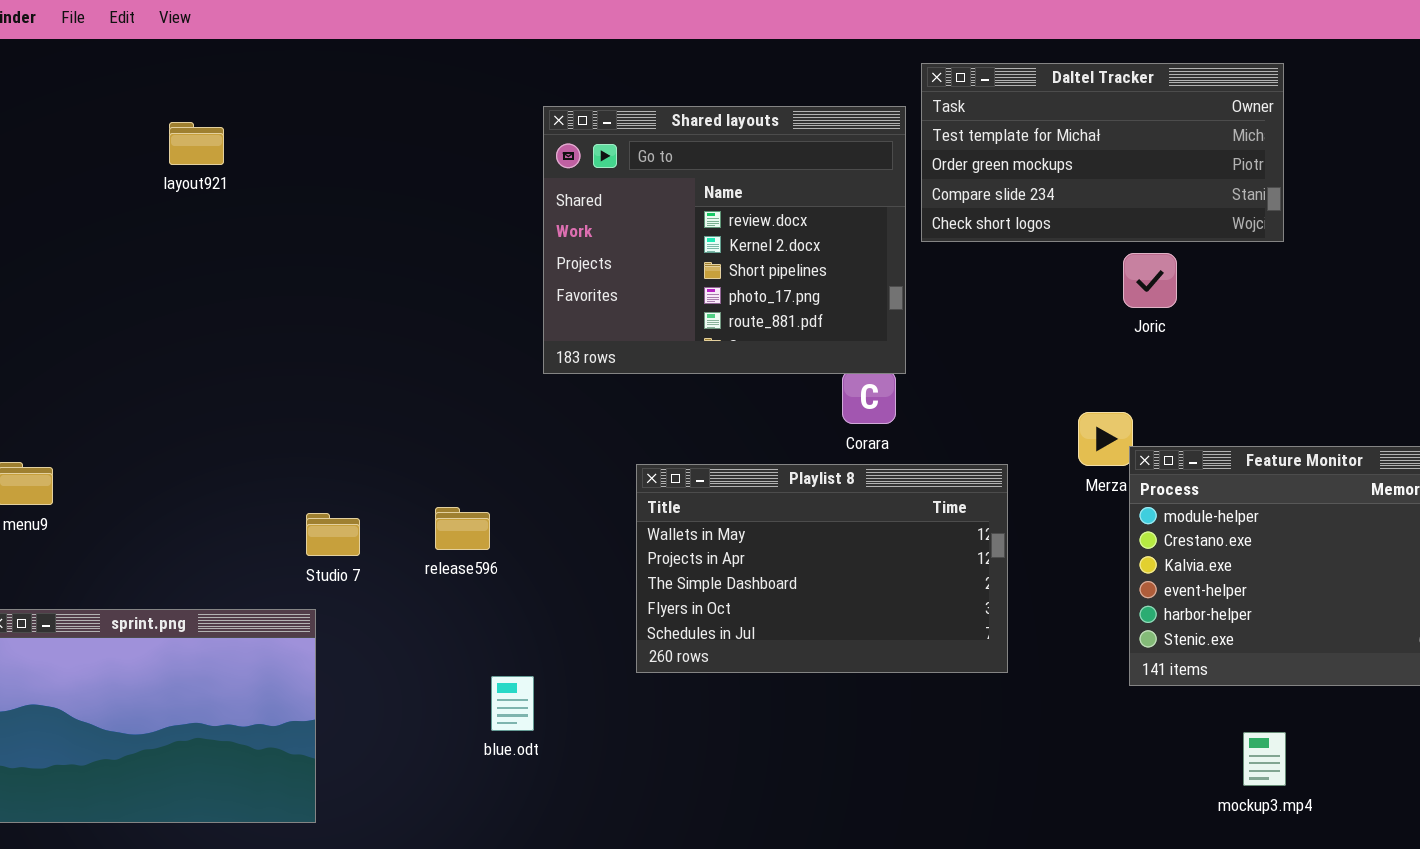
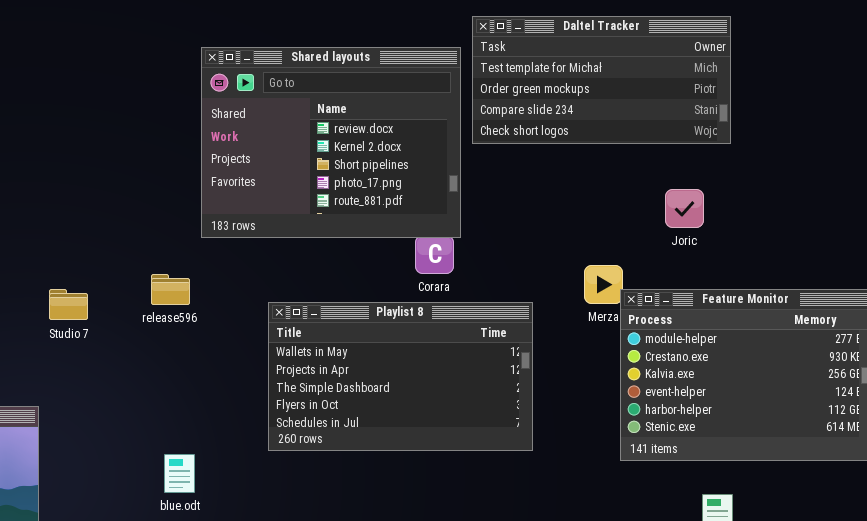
Joric: [1123,253,1177,308] -> [665,189,704,228], moved
release596: [435,507,490,550] -> [151,274,190,305], moved
Studio 7: [306,513,360,556] -> [49,289,88,320], moved

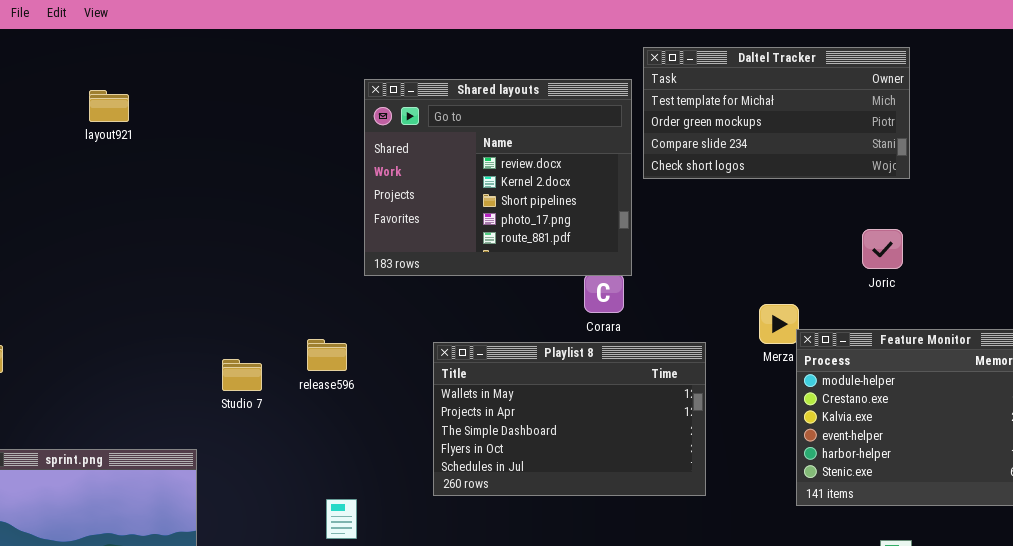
Joric: [665,189,704,228] -> [862,229,903,269], moved
release596: [151,274,190,305] -> [307,339,347,371], moved
Studio 7: [49,289,88,320] -> [222,359,262,391], moved

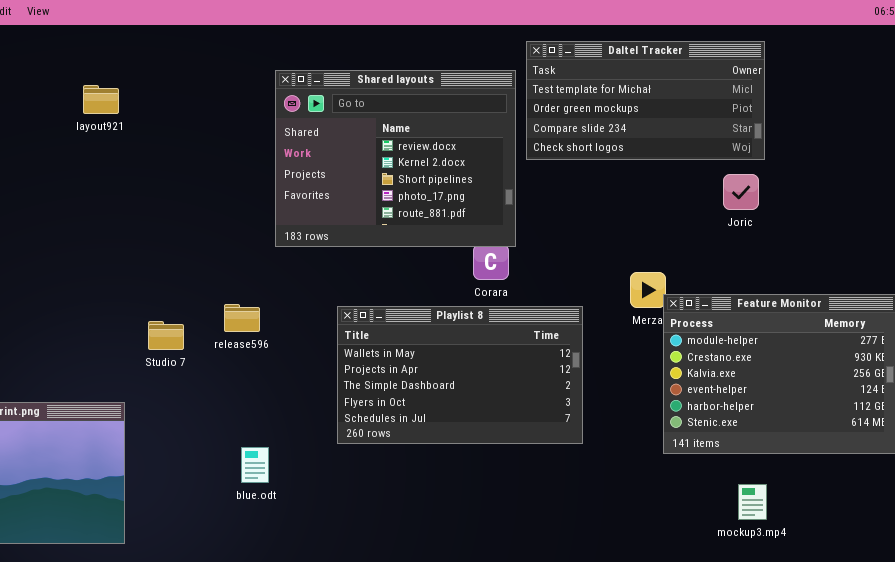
layout921: [89,90,129,122] -> [83,85,119,114], moved
Joric: [862,229,903,269] -> [723,174,759,210], moved

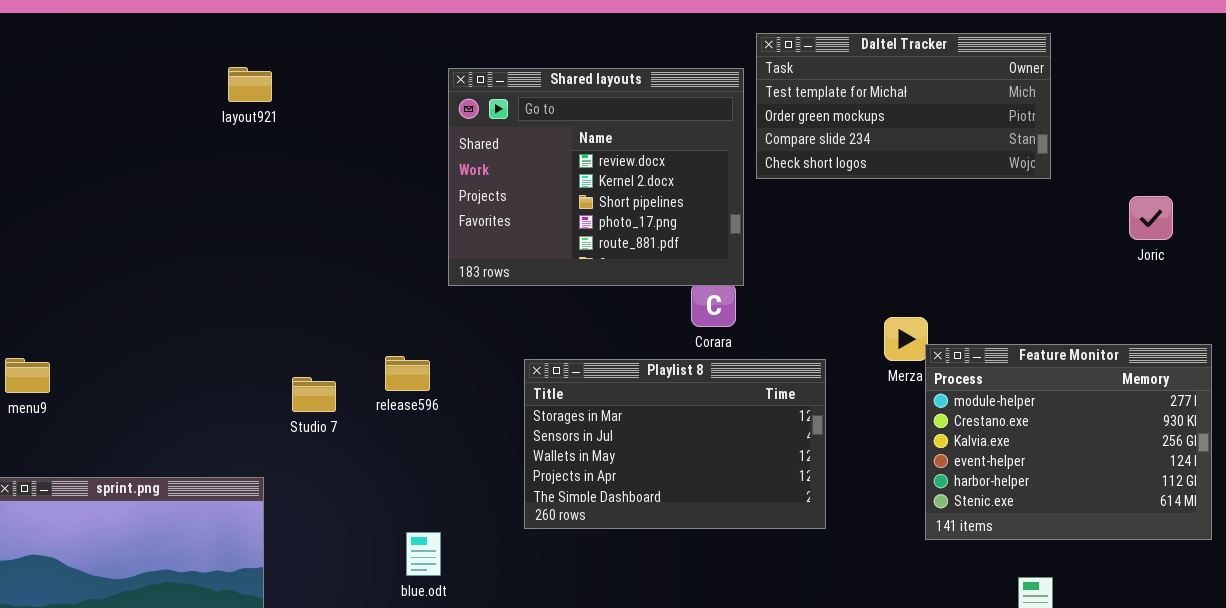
layout921: [83,85,119,114] -> [228,67,272,102], moved
Joric: [723,174,759,210] -> [1129,196,1173,240], moved
Playlist 8: [337,306,583,444] -> [524,359,826,529], scrolled up 2 rows

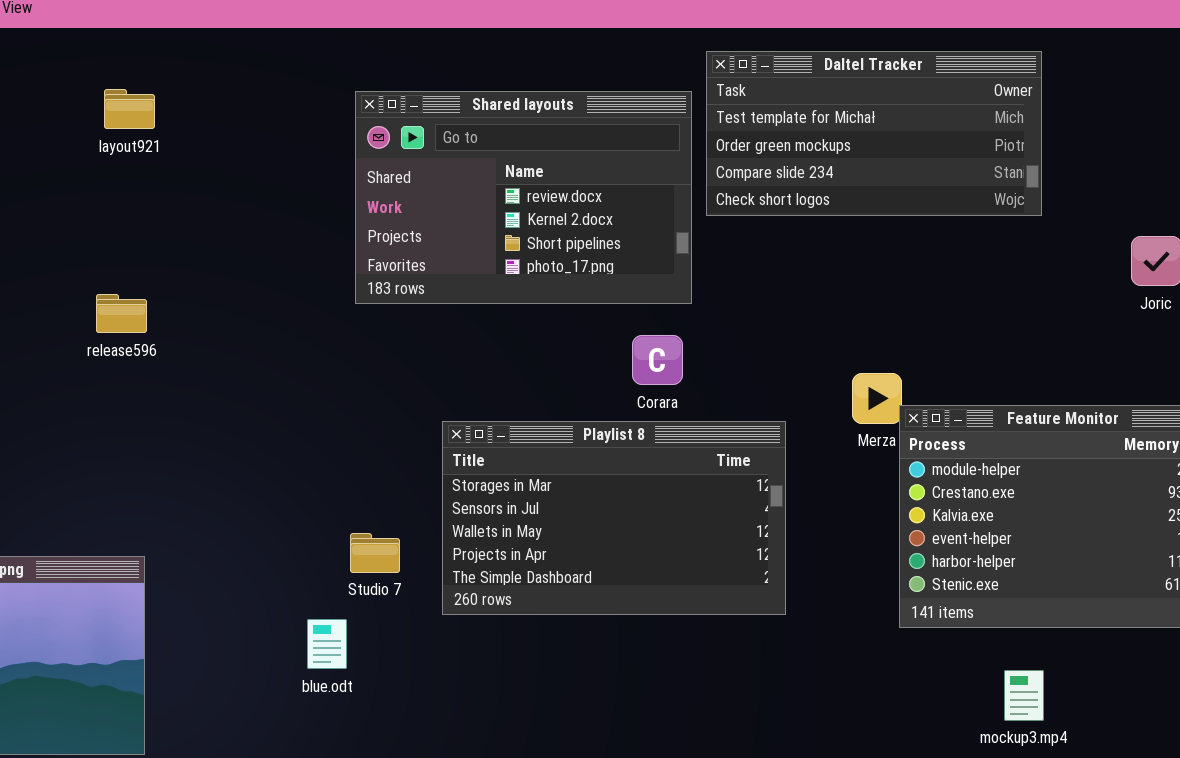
Shared layouts: [448,68,744,286] -> [355,91,692,304], resized
release596: [385,356,430,391] -> [96,294,147,333], moved
Studio 7: [292,377,336,412] -> [350,533,400,573], moved

